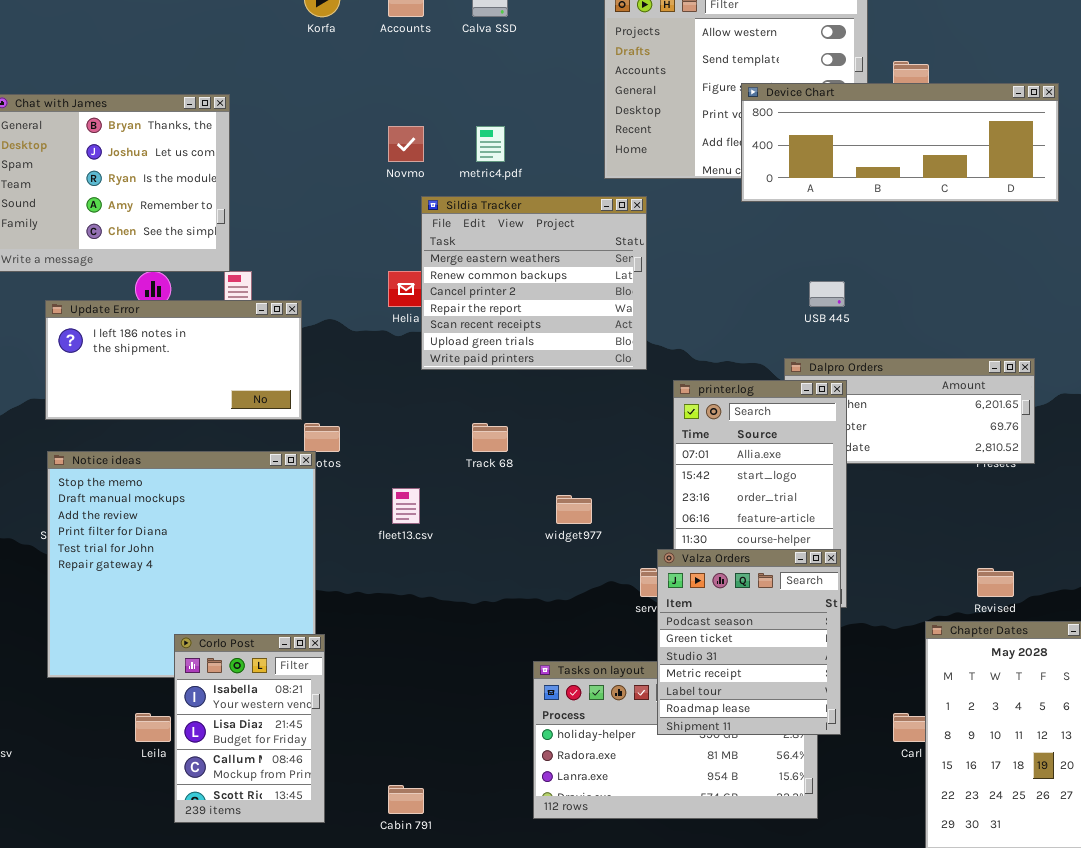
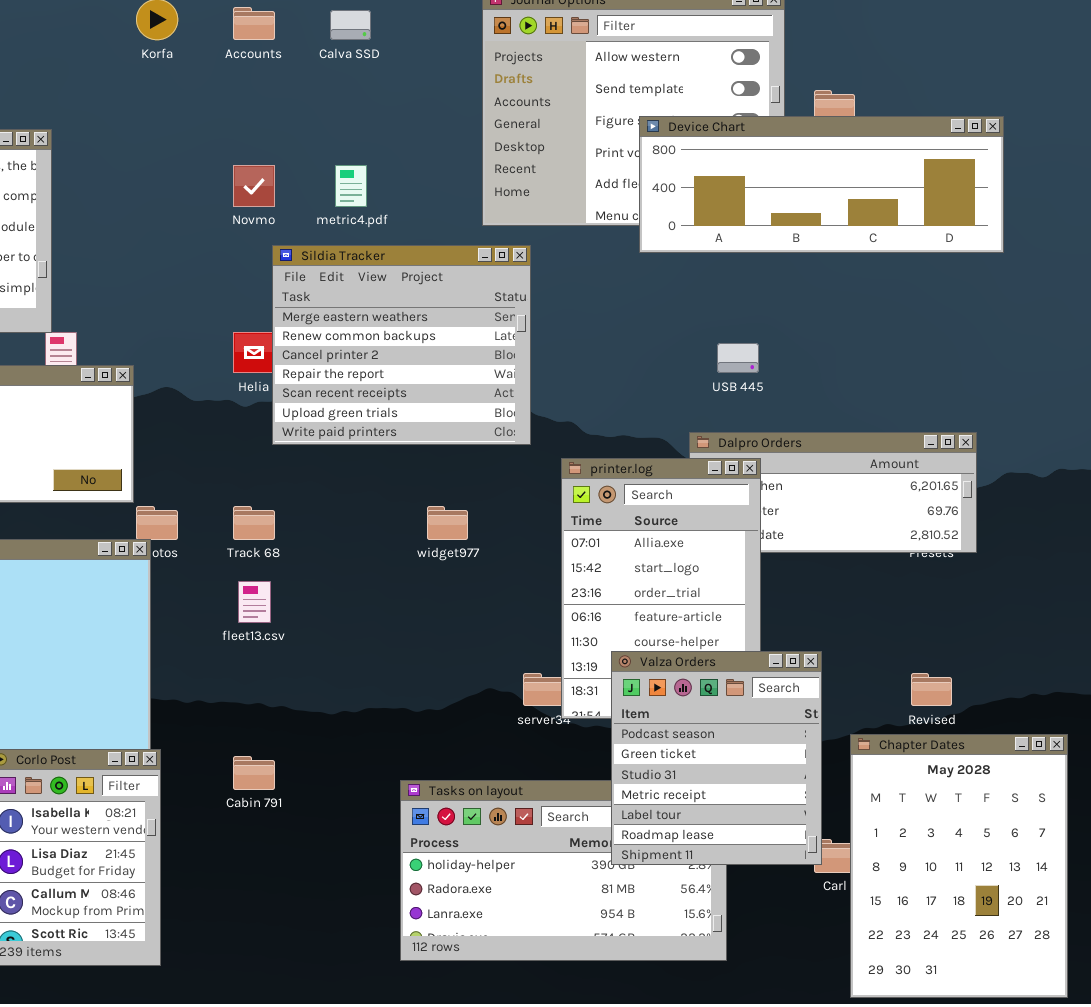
Track 68: [472,423,508,452] -> [233,506,275,540], moved
widget977: [556,495,592,524] -> [427,506,468,540], moved
Valza Orders: [657,549,841,735] -> [611,651,822,865], moved
Cabin 791: [388,785,424,814] -> [233,756,275,790], moved

